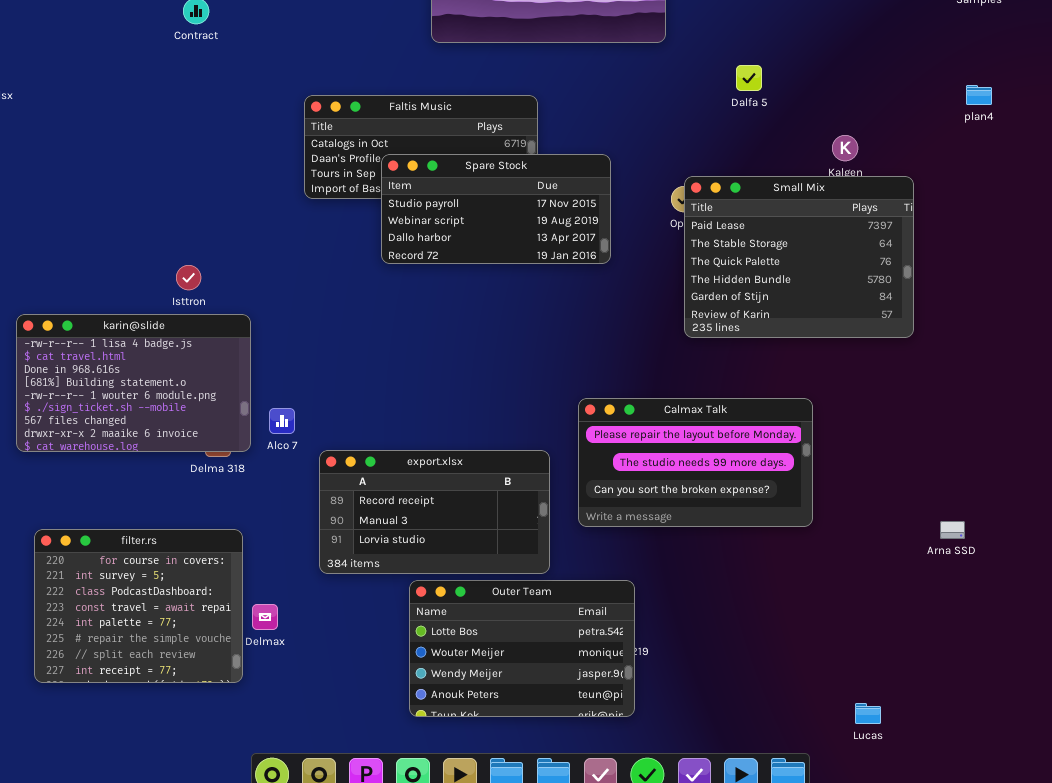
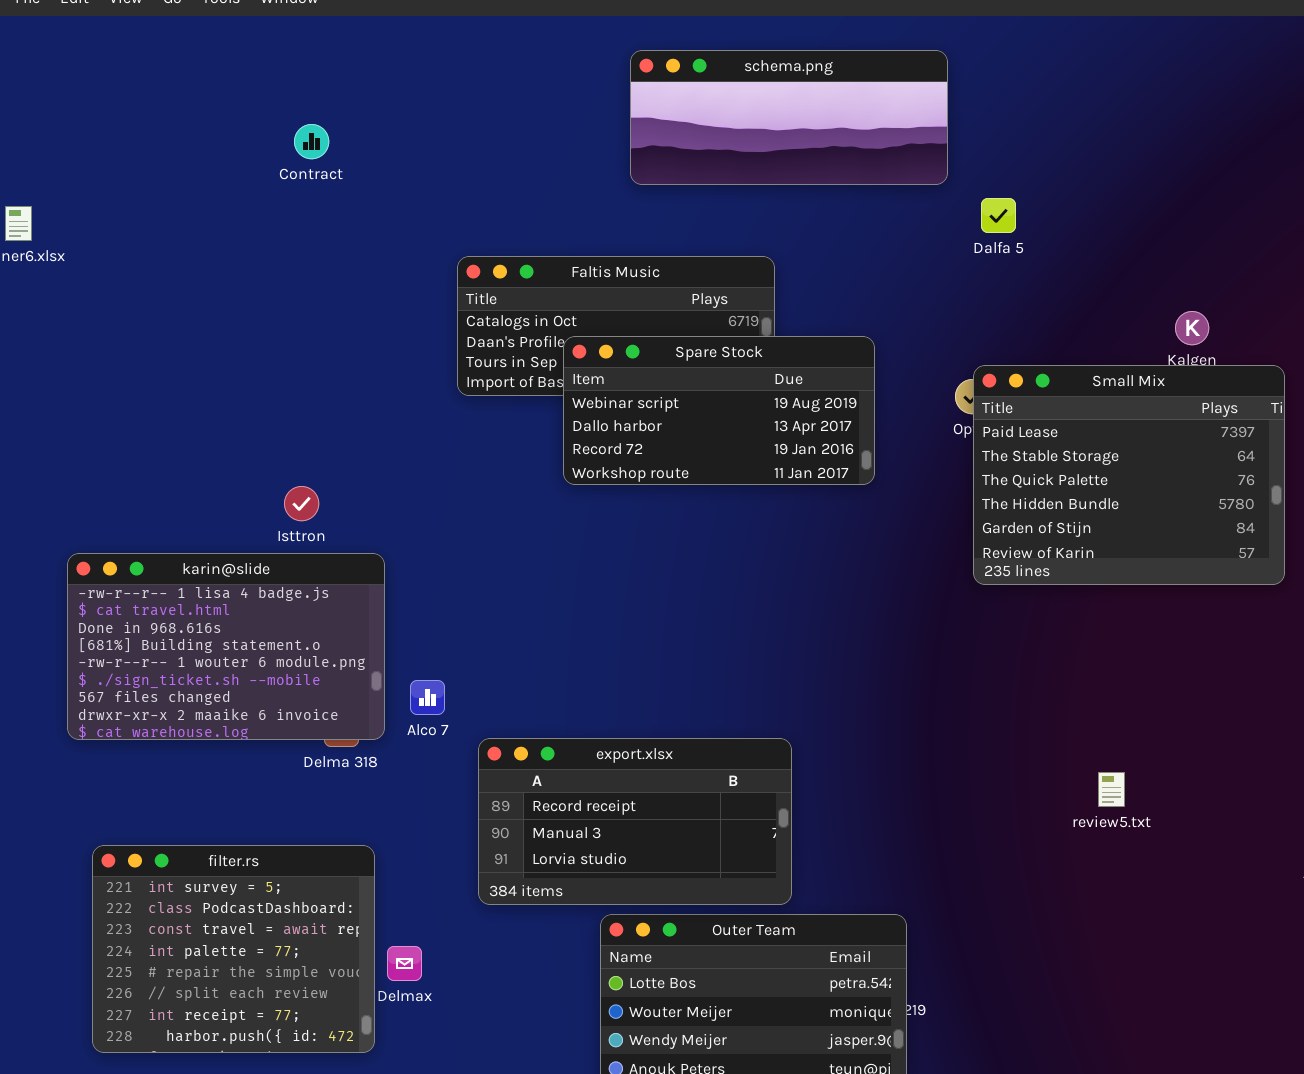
Dalfa 5: [736,65,762,91] -> [981,198,1016,233], moved
Spare Stock: [381,154,611,264] -> [563,336,875,485], scrolled down 1 row
Calmax Talk: [578,398,813,527] -> none, closed
filter.rs: [34,529,243,683] -> [92,845,375,1053], scrolled down 1 row

